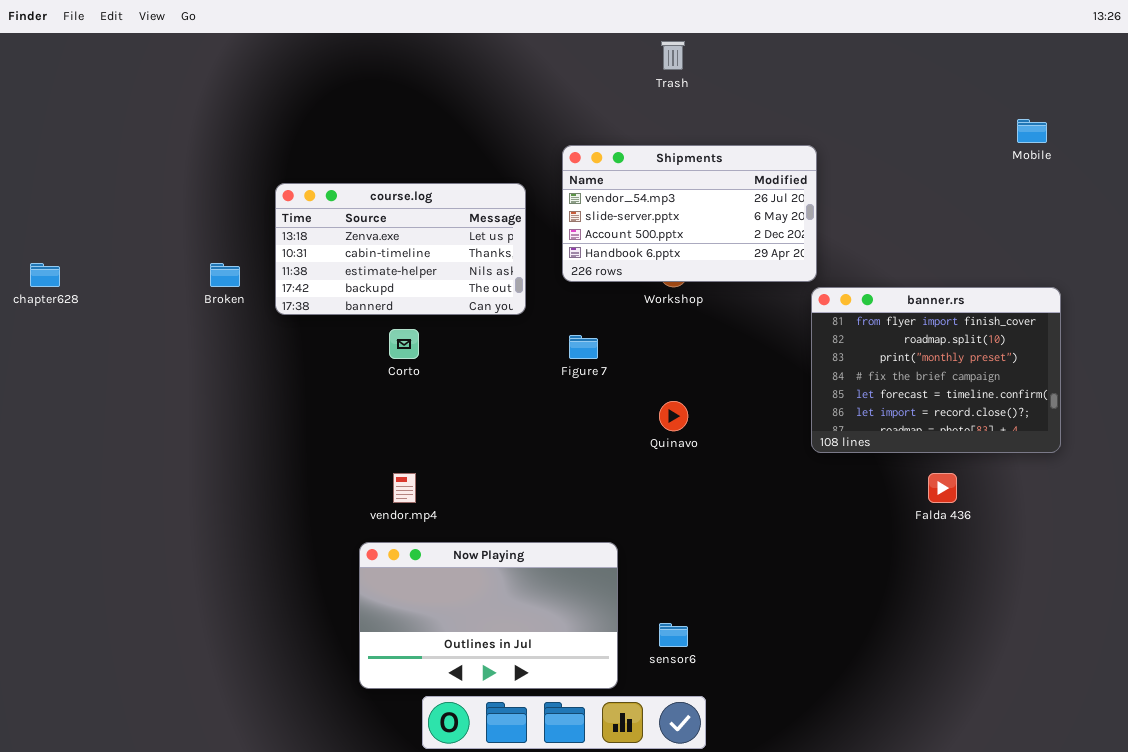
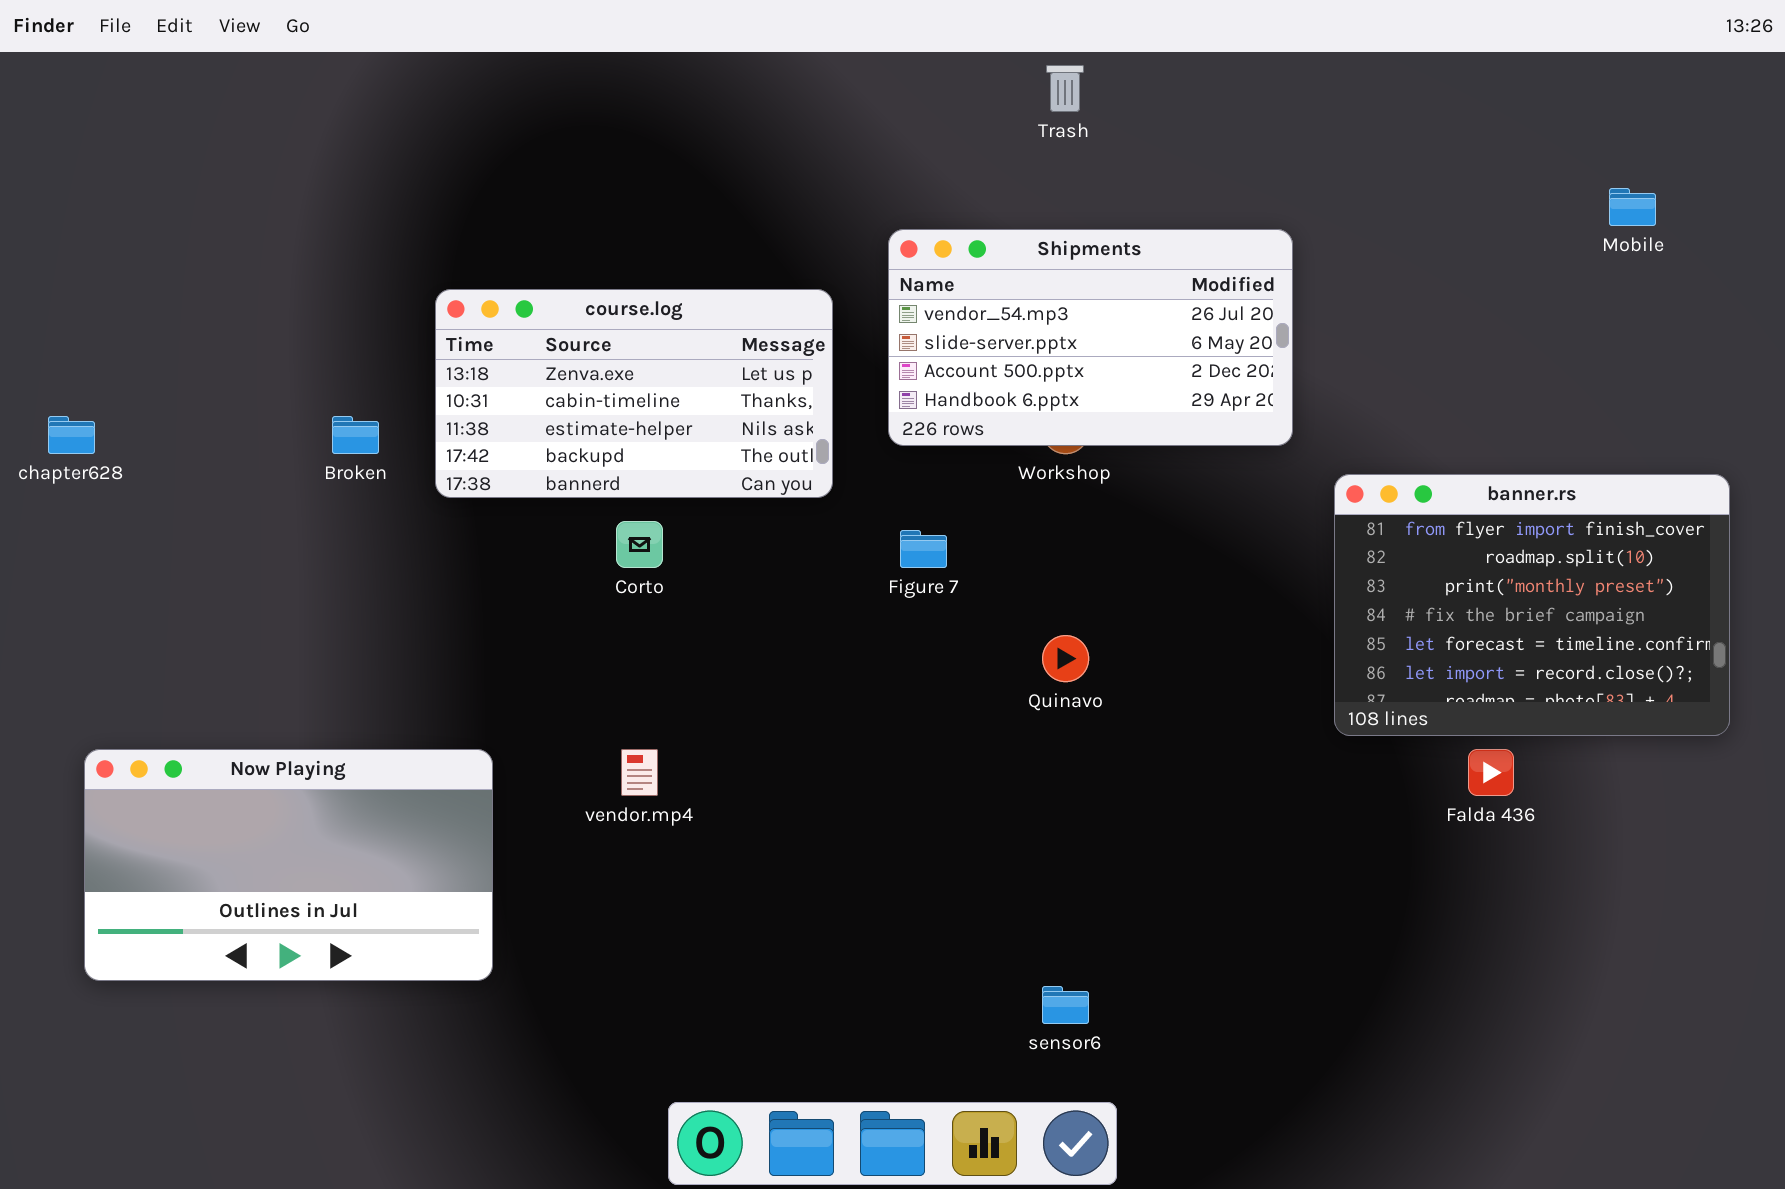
banner.rs: [811,287,1061,453] -> [1334,474,1730,736], moved
Now Playing: [359,542,618,689] -> [84,749,493,981], moved

